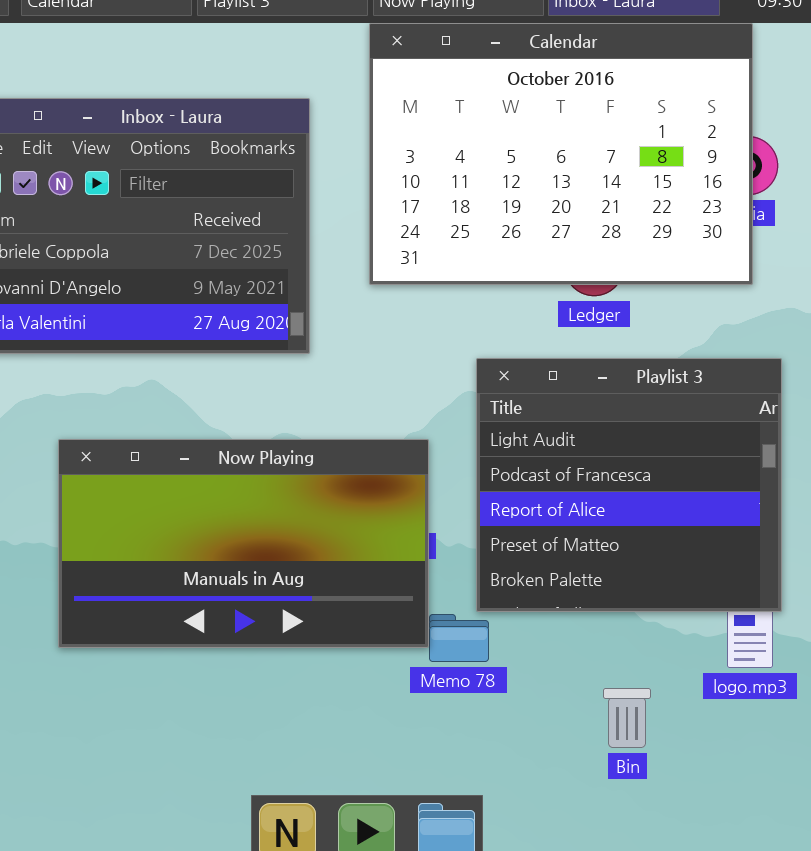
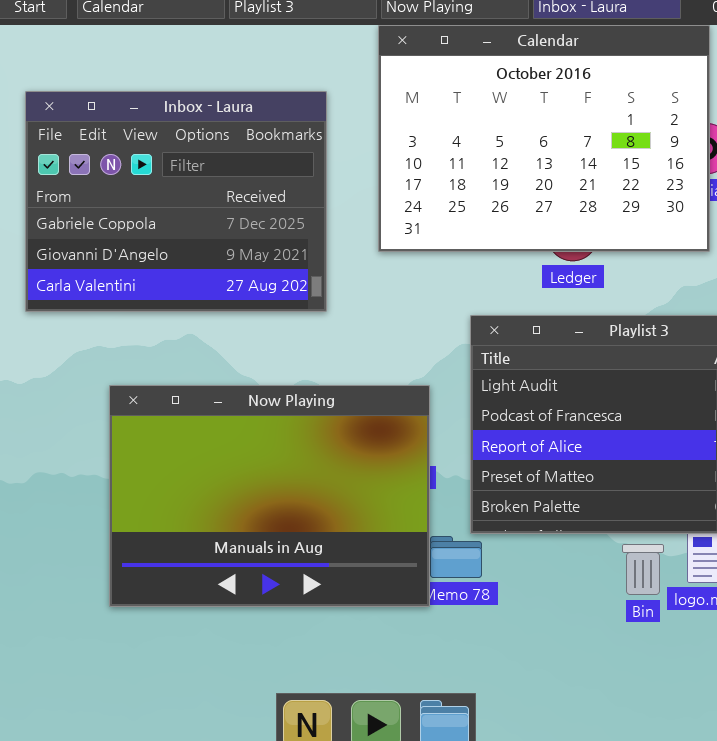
Now Playing: [58,439,429,648] -> [109,385,430,607], resized
Bin: [603,688,651,748] -> [622,544,664,595], moved

